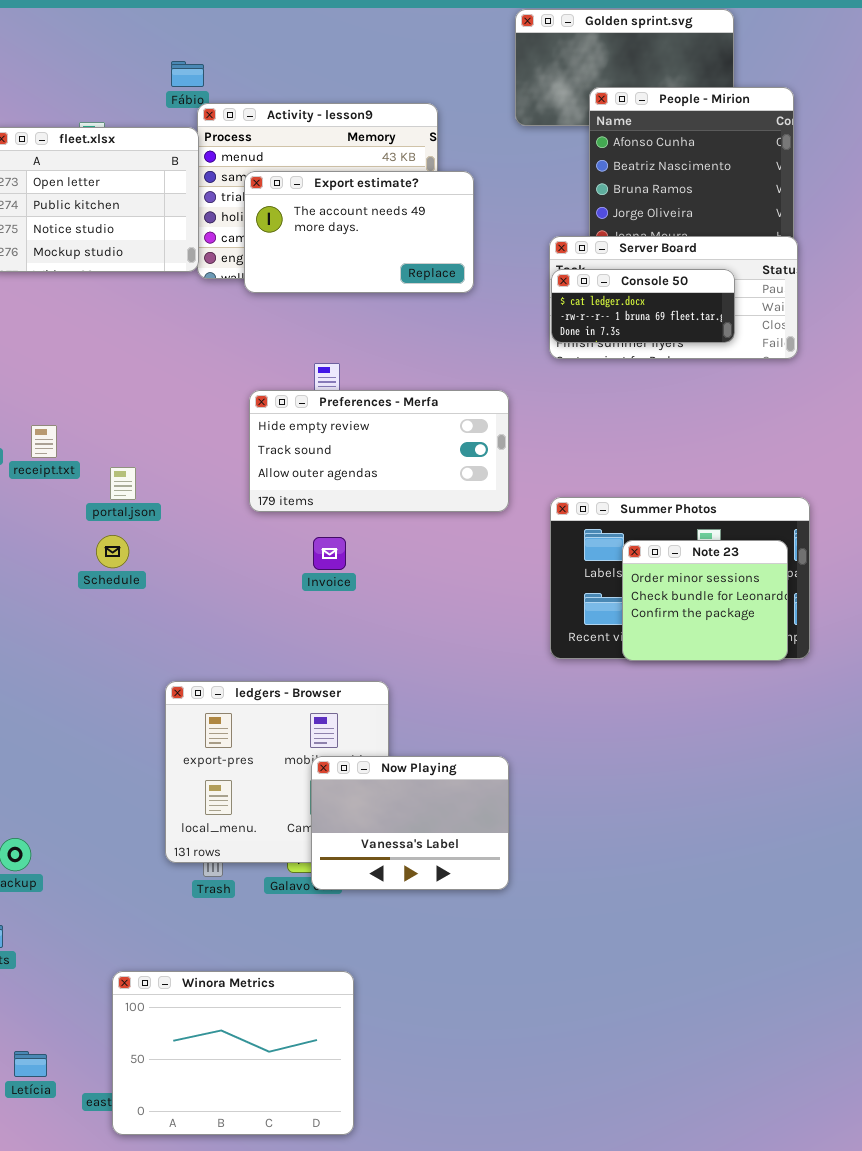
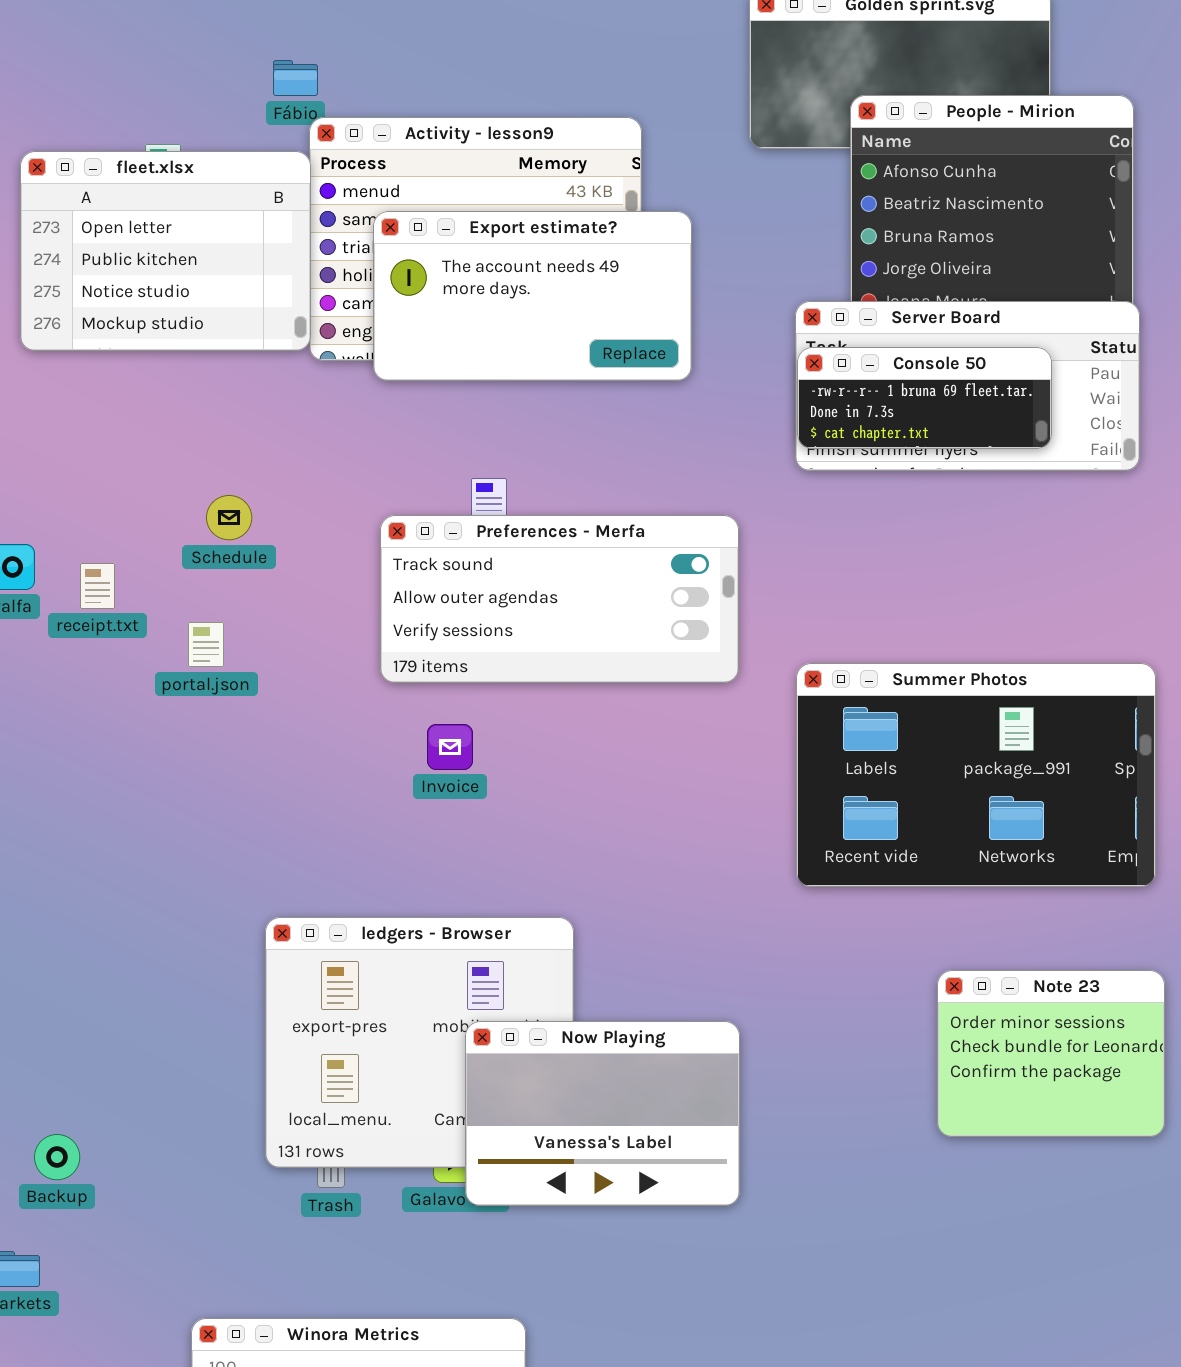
Console 50: [551,269,735,343] -> [797,347,1052,449], scrolled down 1 row
Preferences - Merfa: [249,390,509,512] -> [380,515,739,683], scrolled down 1 row
Schedule: [96,535,129,568] -> [206,495,252,540], moved
Invoice: [313,537,346,570] -> [427,724,473,770], moved
Note 23: [622,540,788,661] -> [937,970,1165,1137], moved

